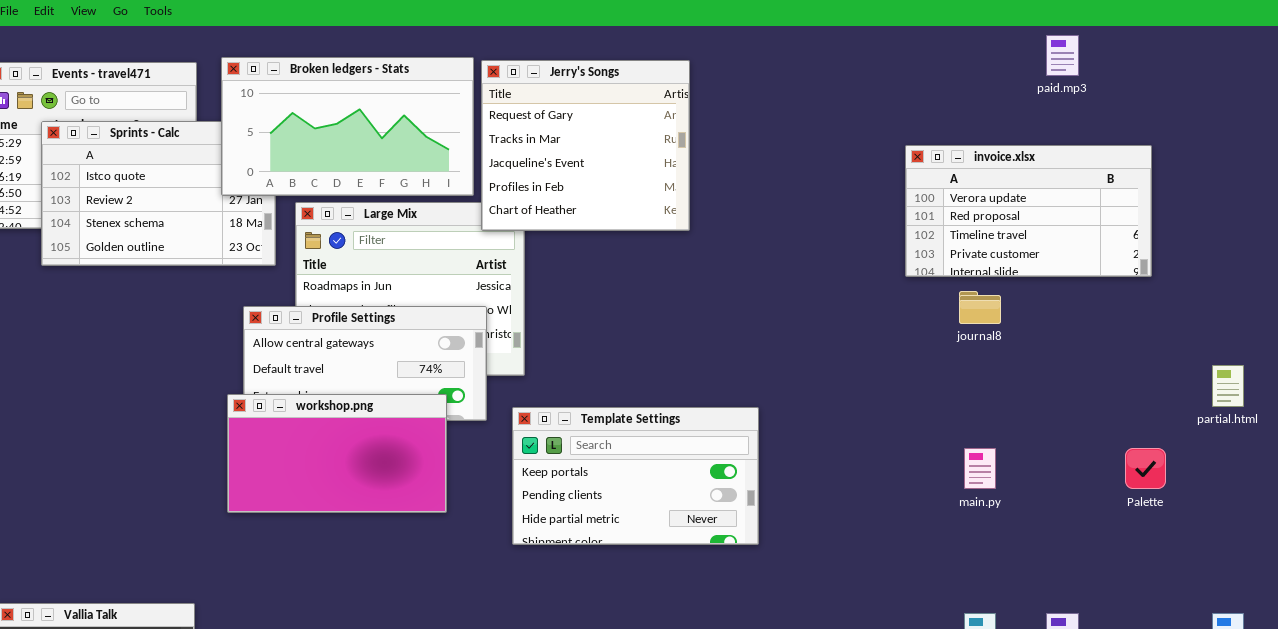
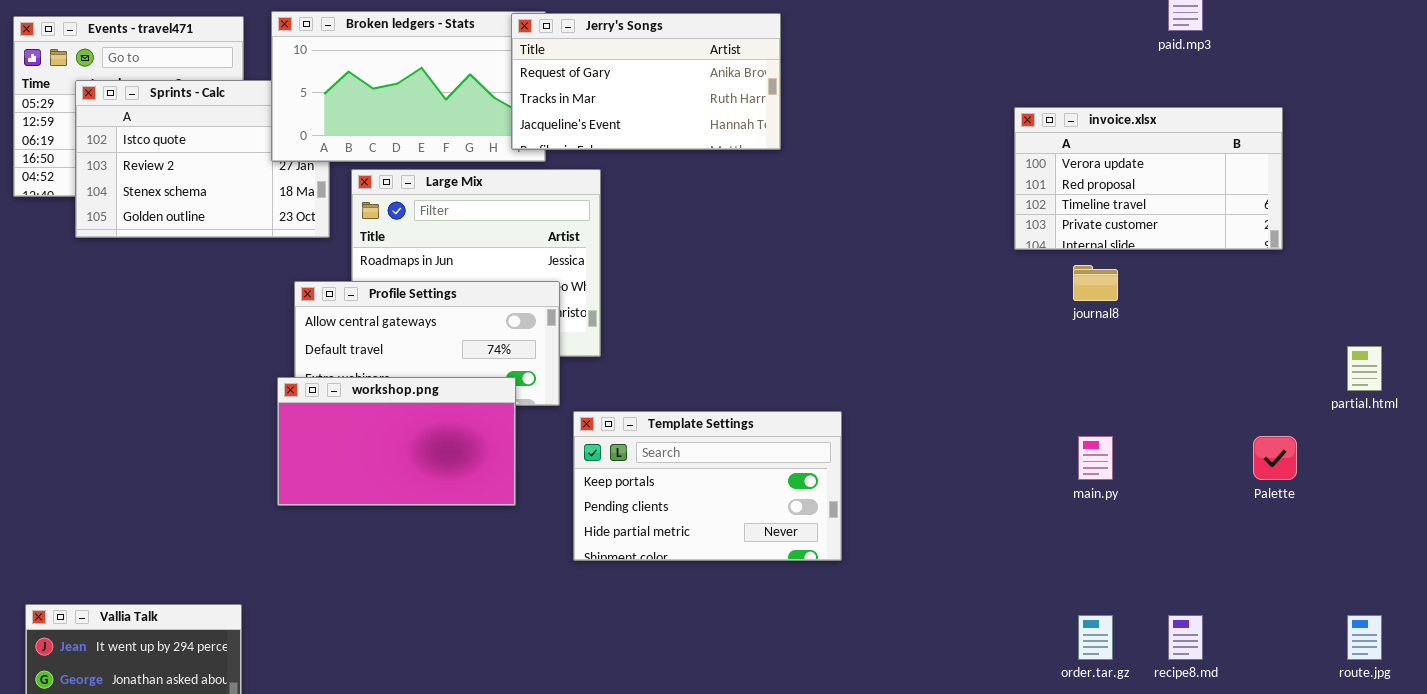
Jerry's Songs: [481,60,690,231] -> [511,13,781,150], resized
Template Settings: [512,407,759,545] -> [573,411,842,561], moved

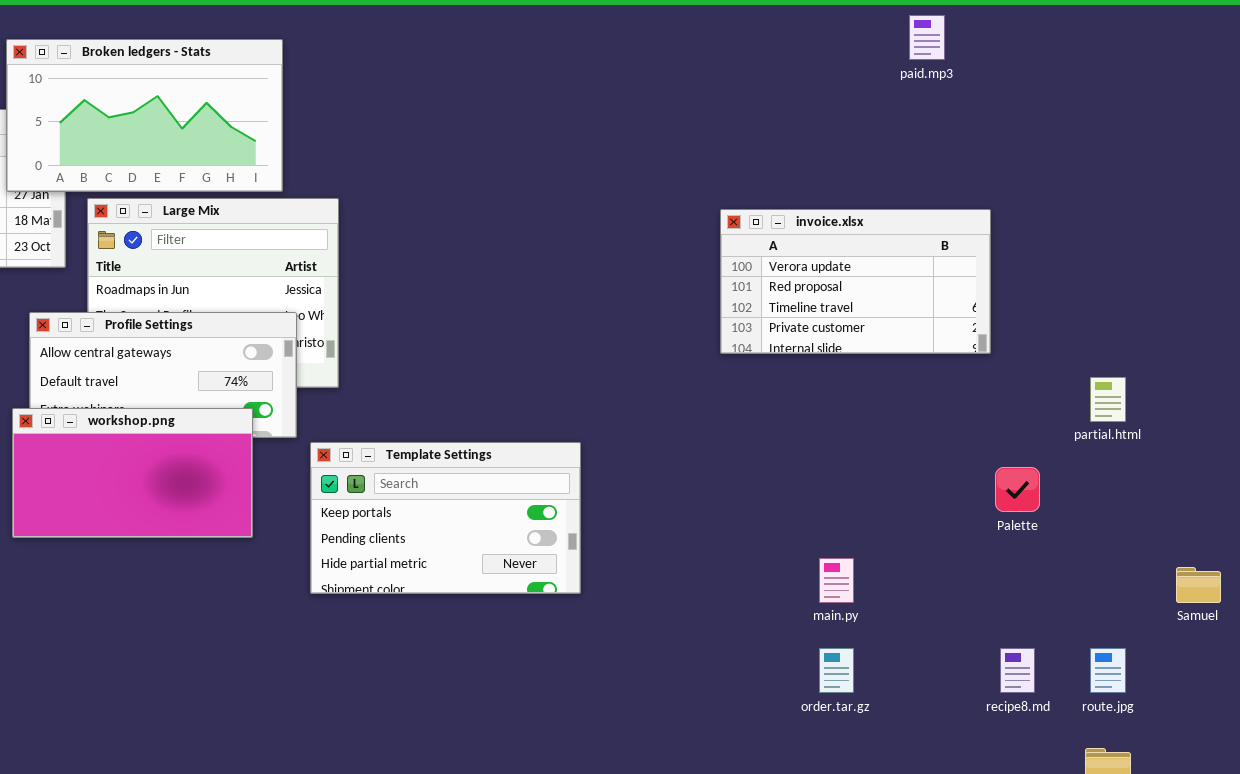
Jerry's Songs: [511,13,781,150] -> none, closed
invoice.xlsx: [1014,107,1283,250] -> [720,209,991,354], moved
main.py: [1078,436,1113,480] -> [819,558,854,603], moved
recipe8.md: [1168,615,1203,660] -> [1000,648,1035,693], moved

